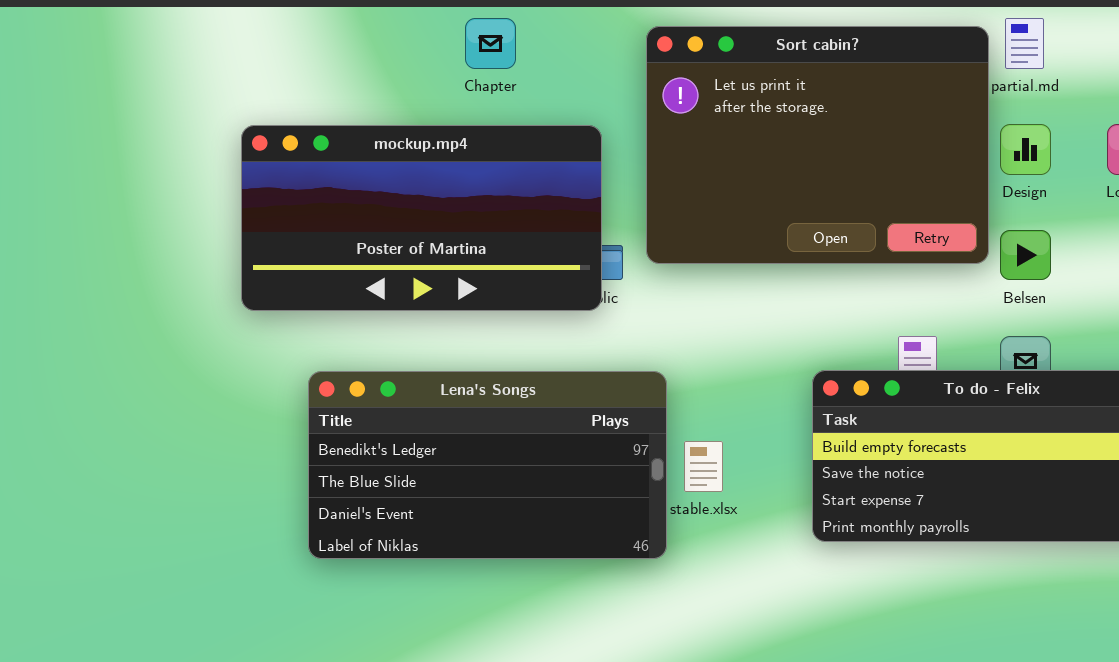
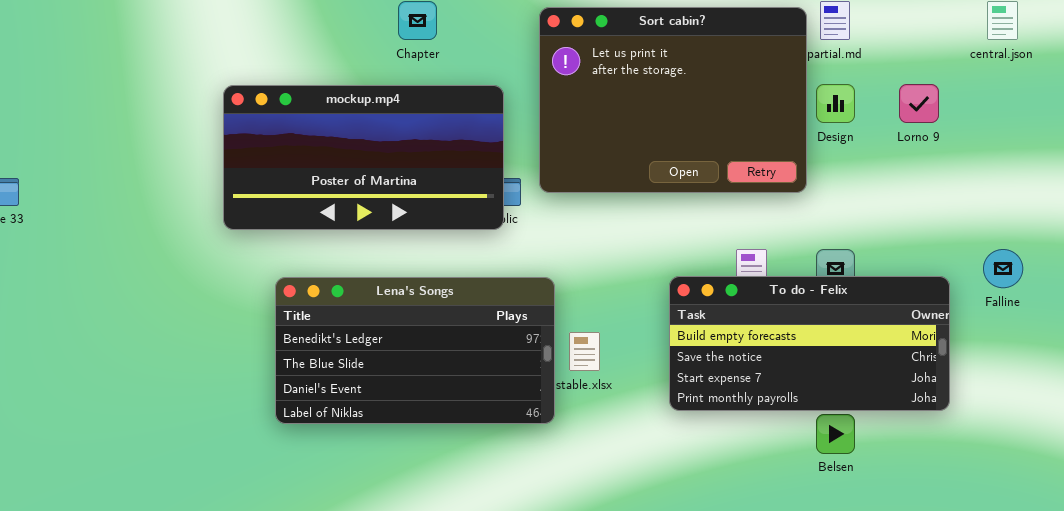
Belsen: [1000,230,1051,280] -> [816,414,855,454], moved

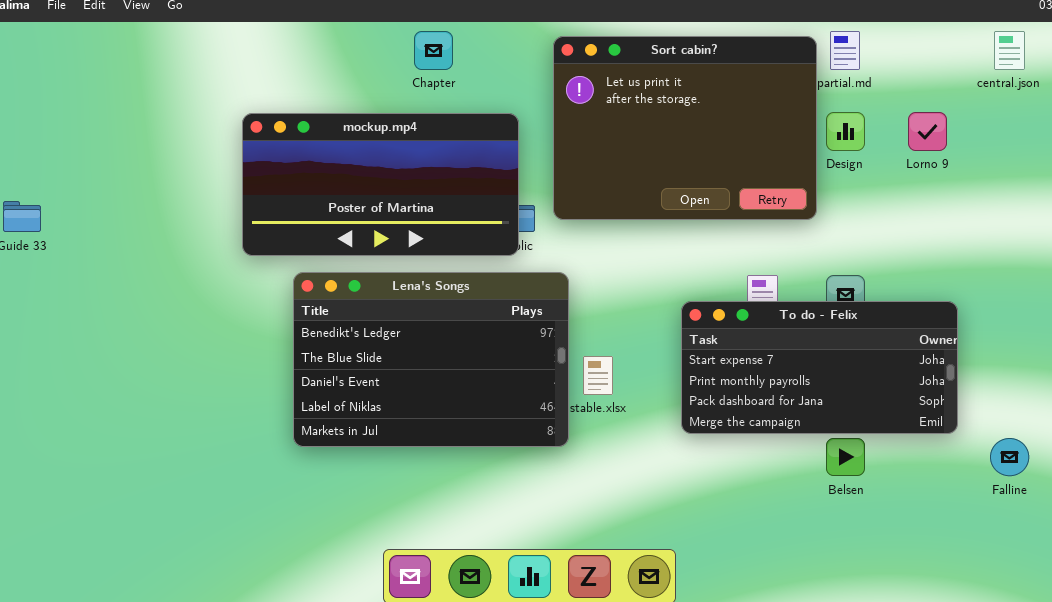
Falline: [983,249,1023,288] -> [990,438,1029,476], moved
To do - Felix: [669,276,950,411] -> [681,301,958,434], scrolled down 2 rows
Lena's Songs: [275,277,555,424] -> [293,272,569,447], resized

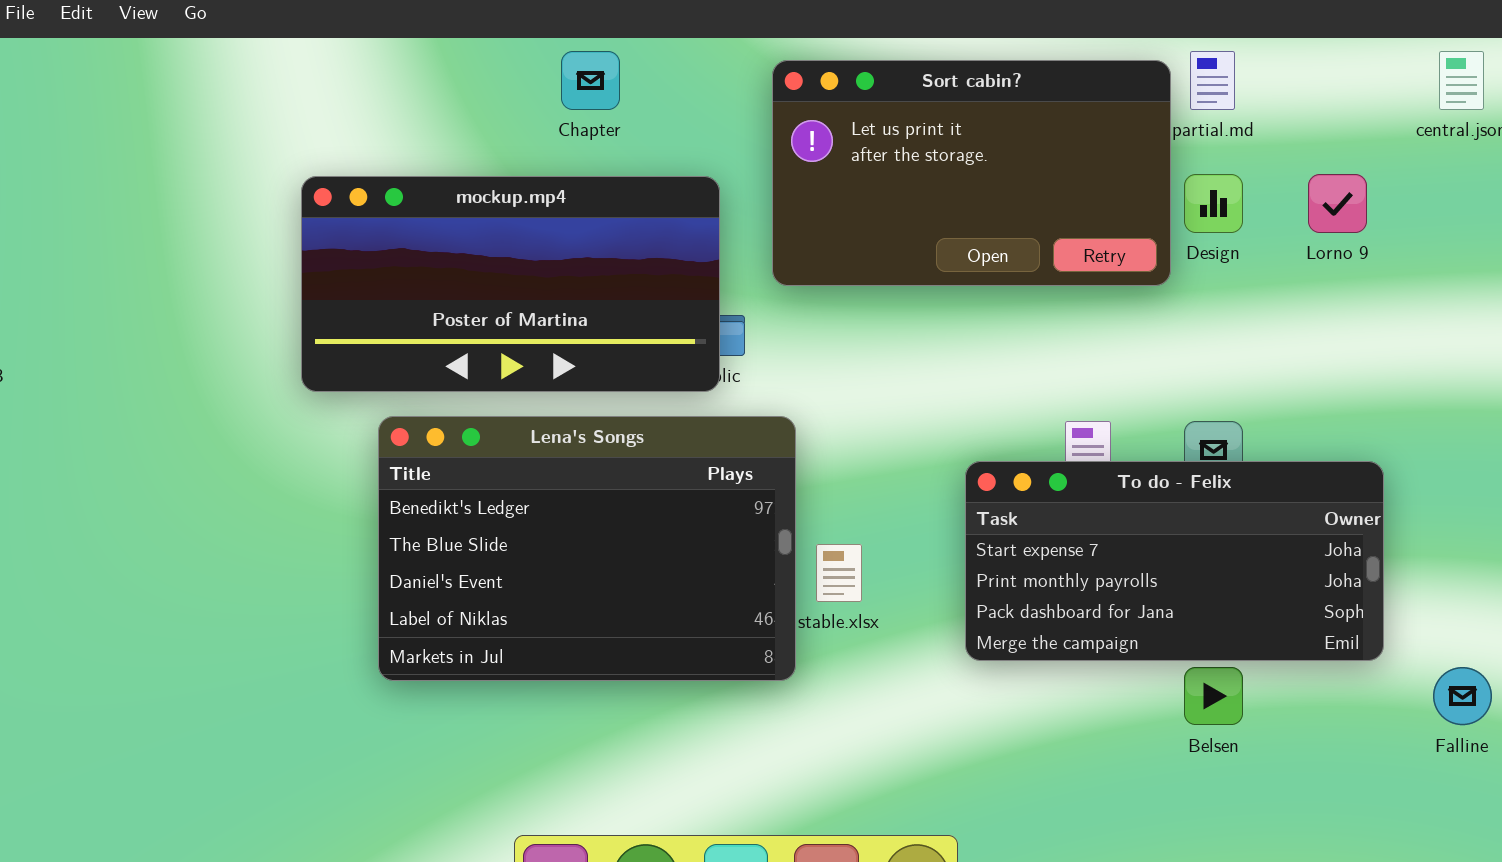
Sort cabin?: [553,36,817,220] -> [772,60,1171,286], resized

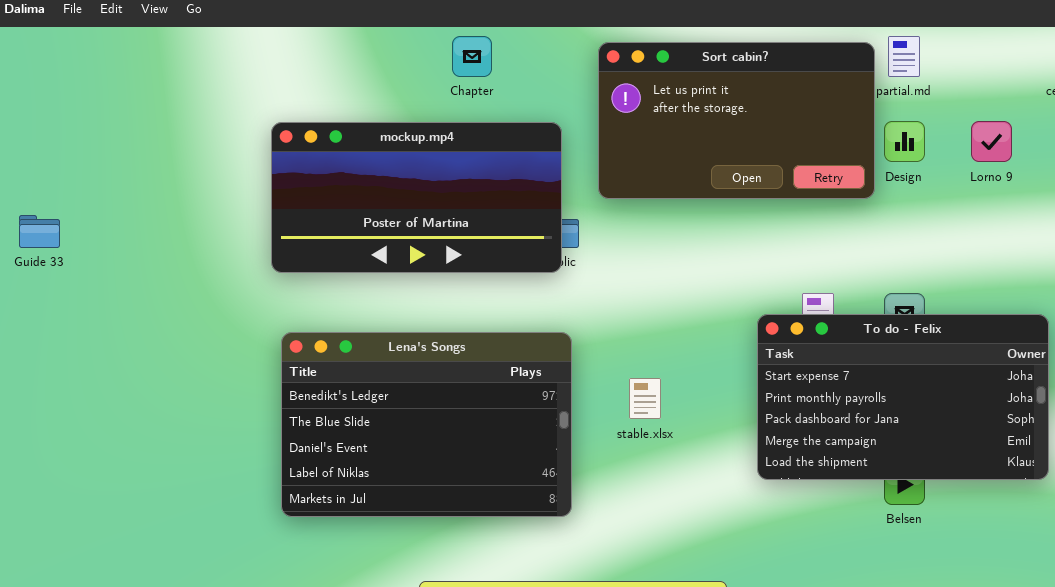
Lena's Songs: [378,416,796,681] -> [281,332,572,517], moved
To do - Felix: [965,461,1384,661] -> [757,314,1049,480], moved, resized

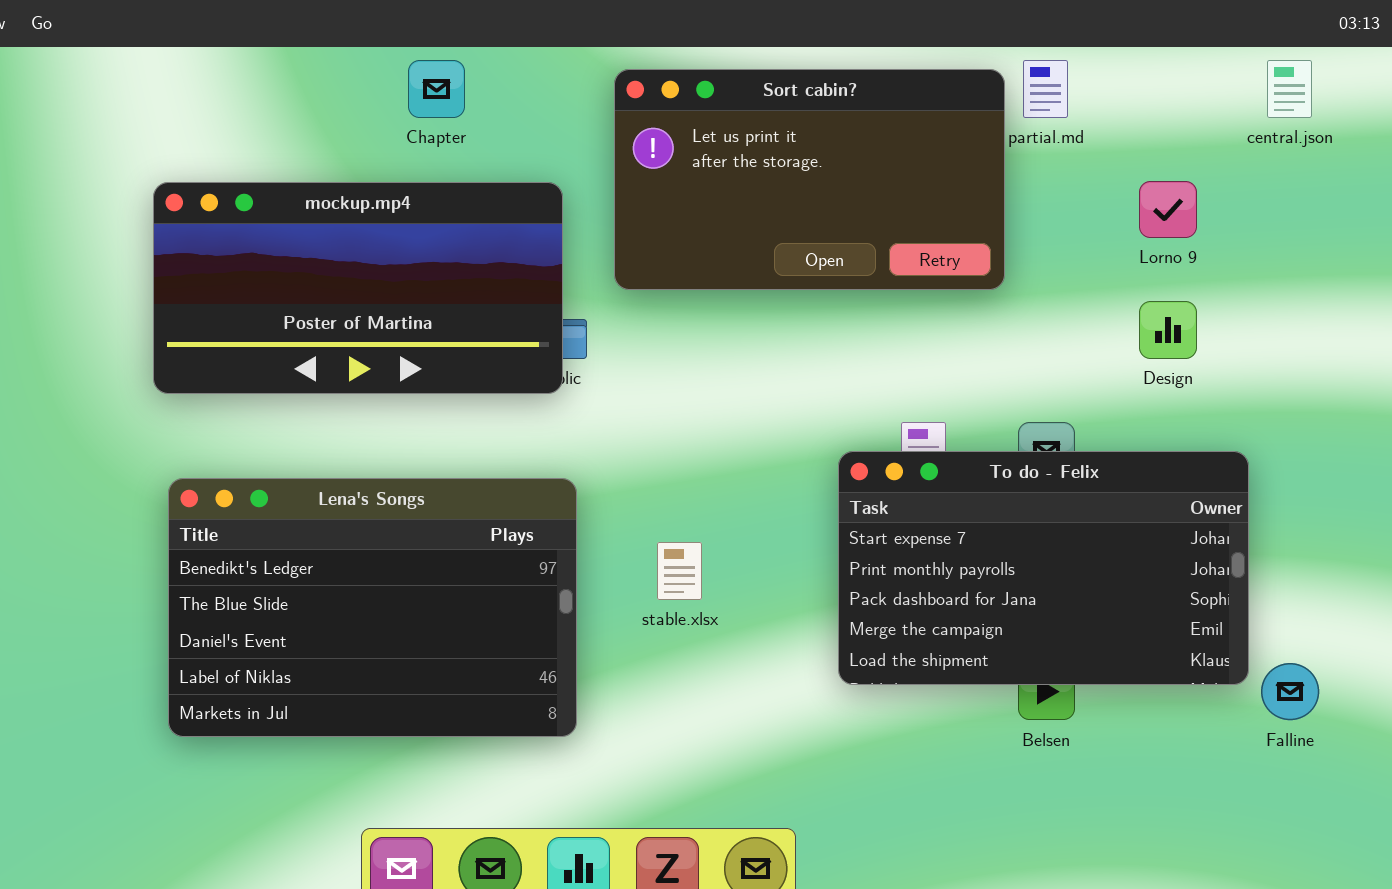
Design: [884,121,925,162] -> [1139,301,1197,359], moved

